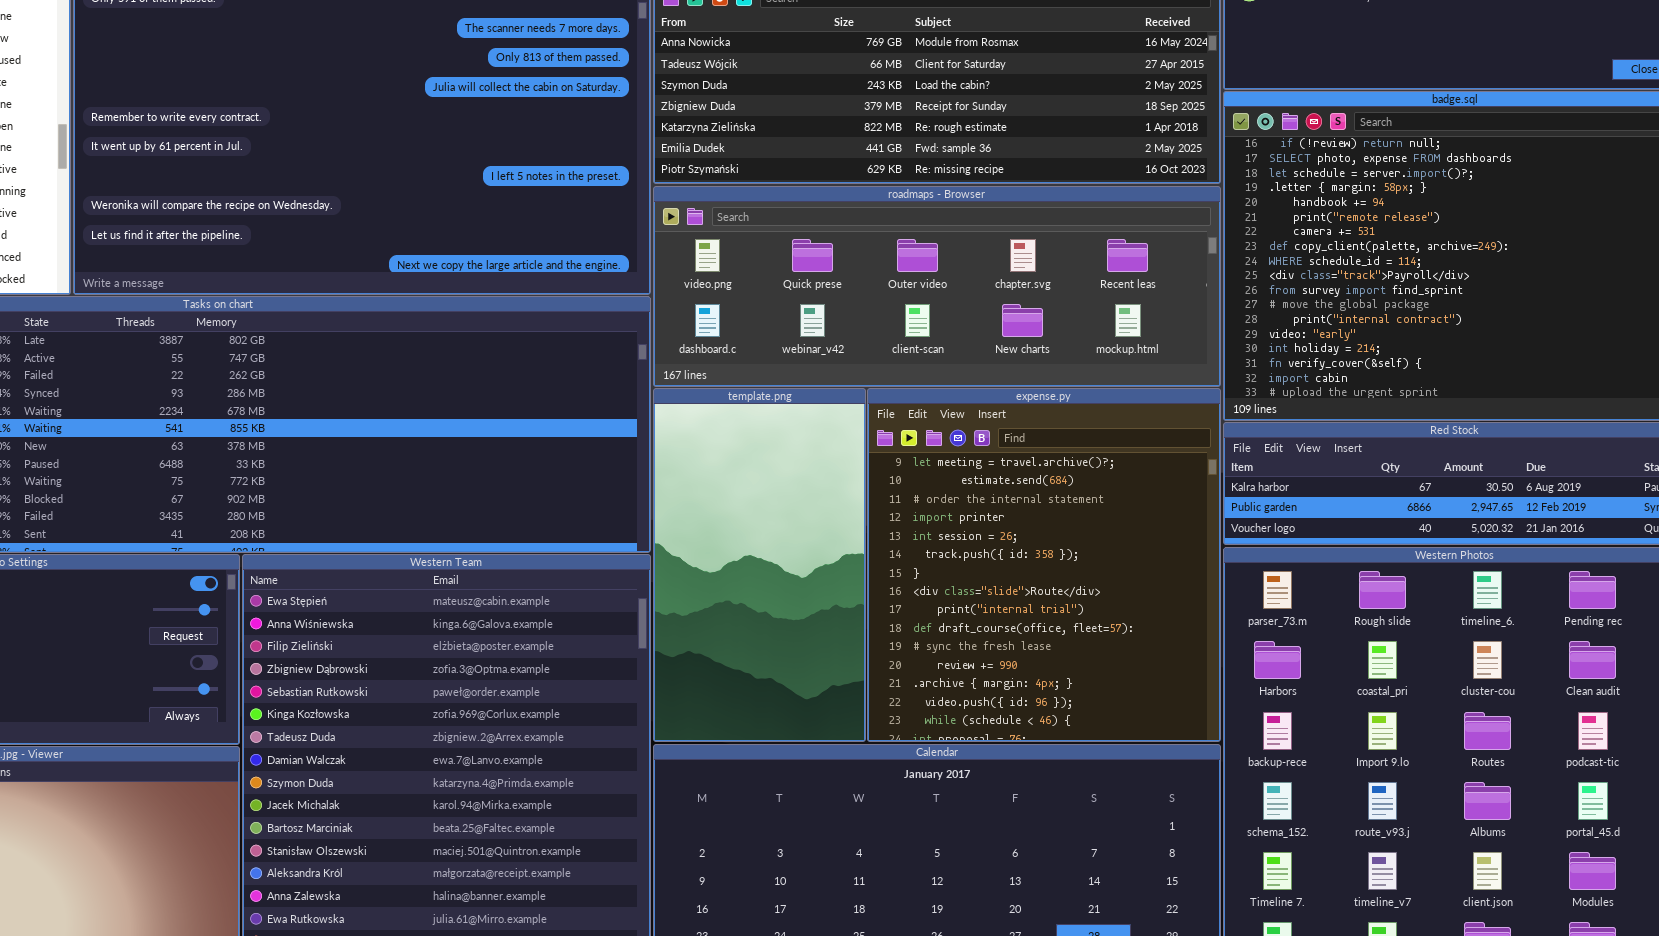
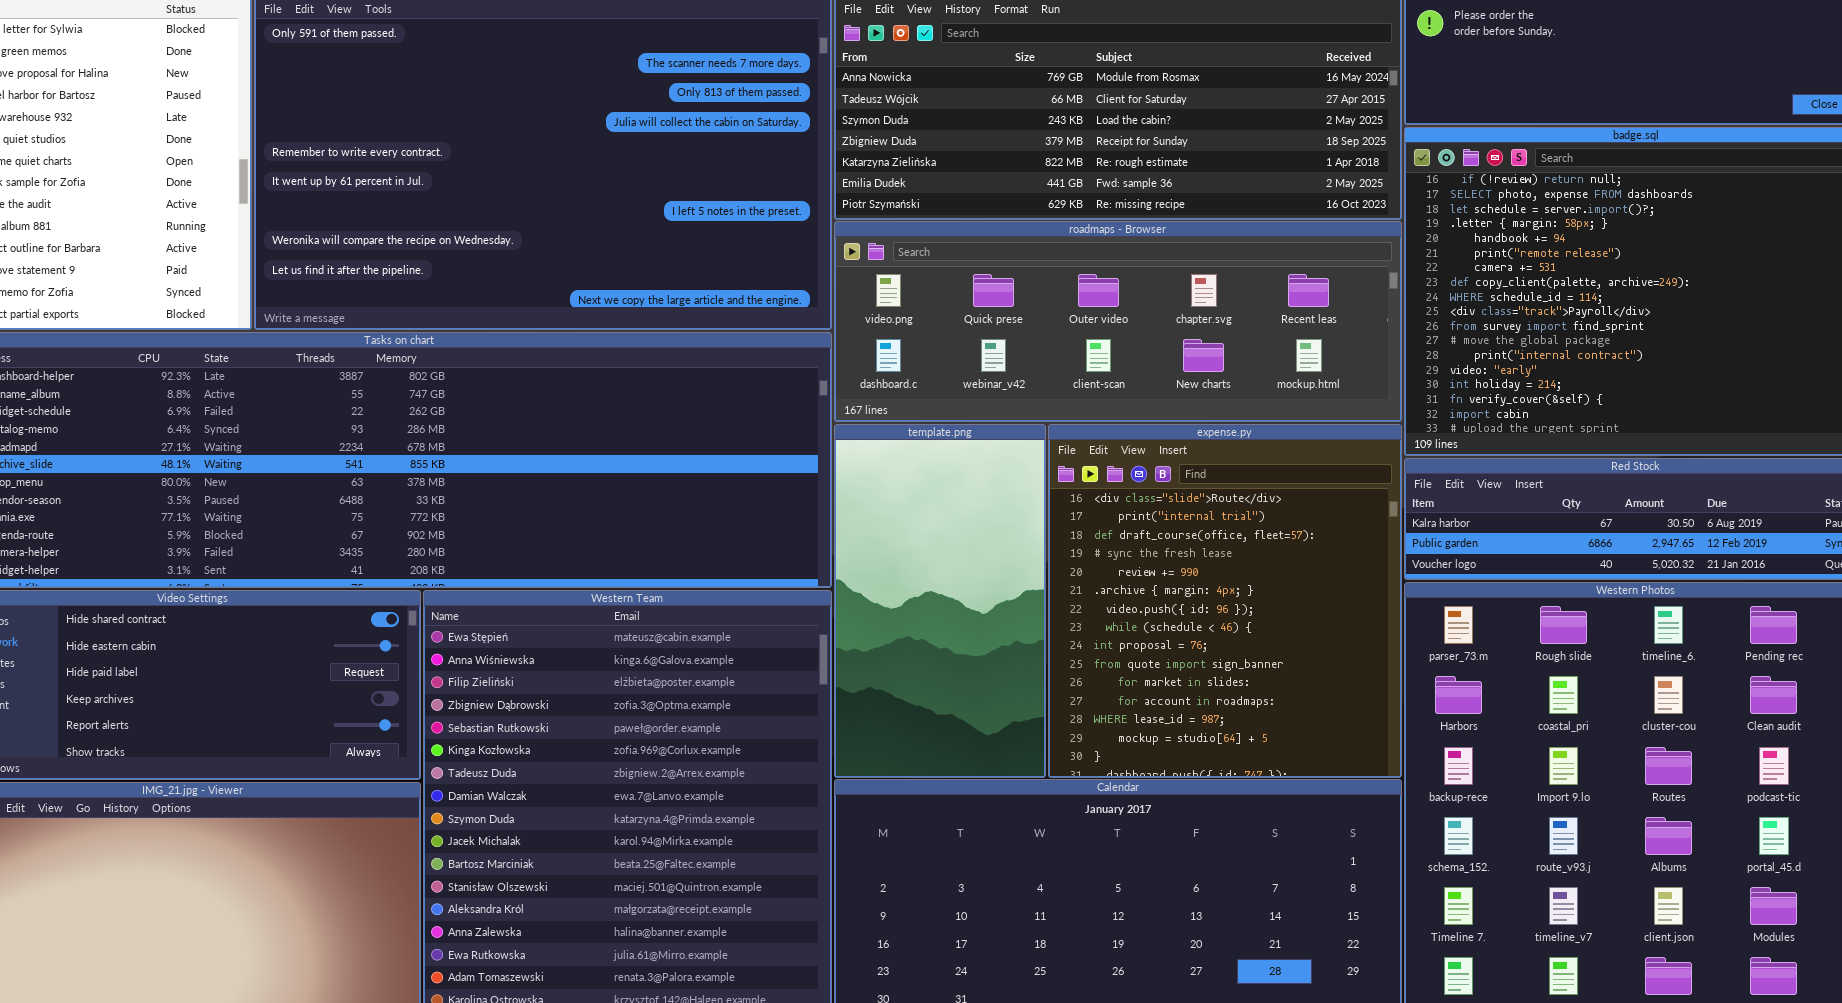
expense.py: [867,388,1221,742] -> [1048,424,1402,778], scrolled down 7 rows

